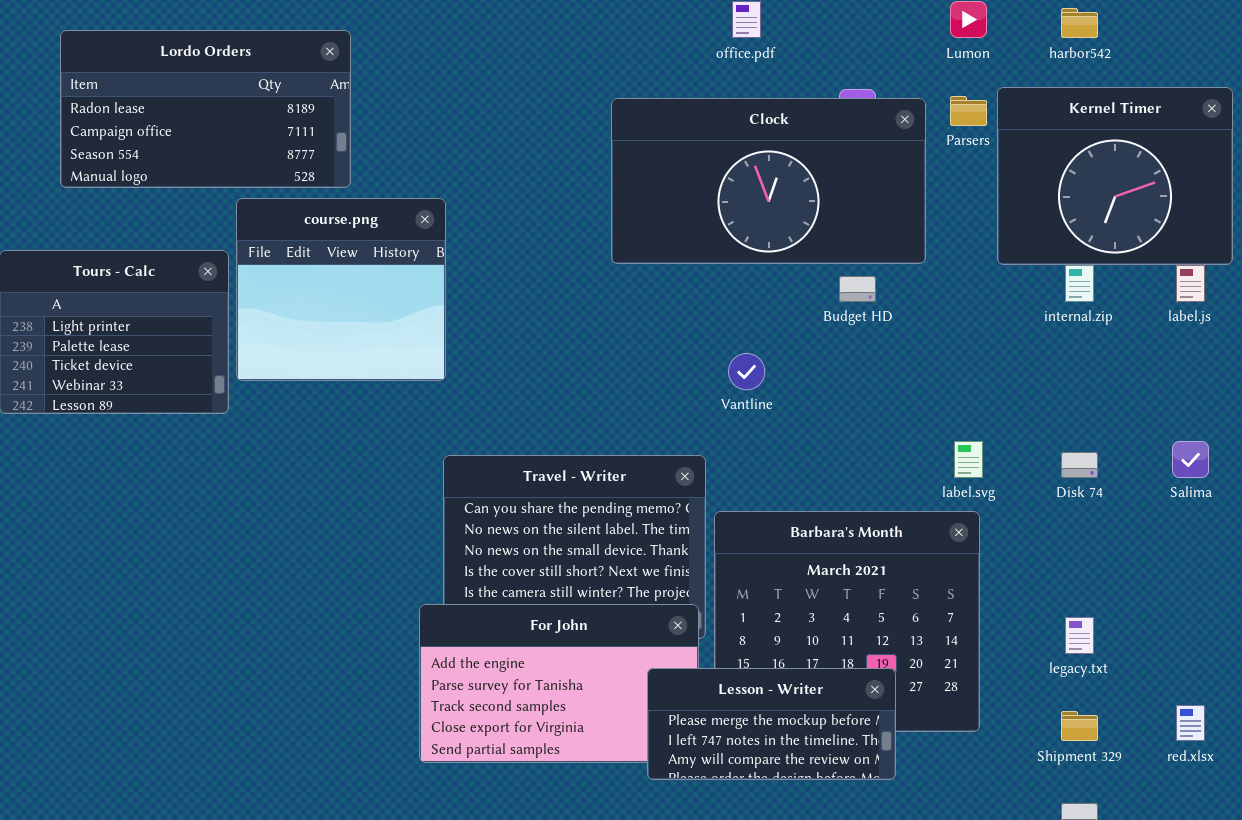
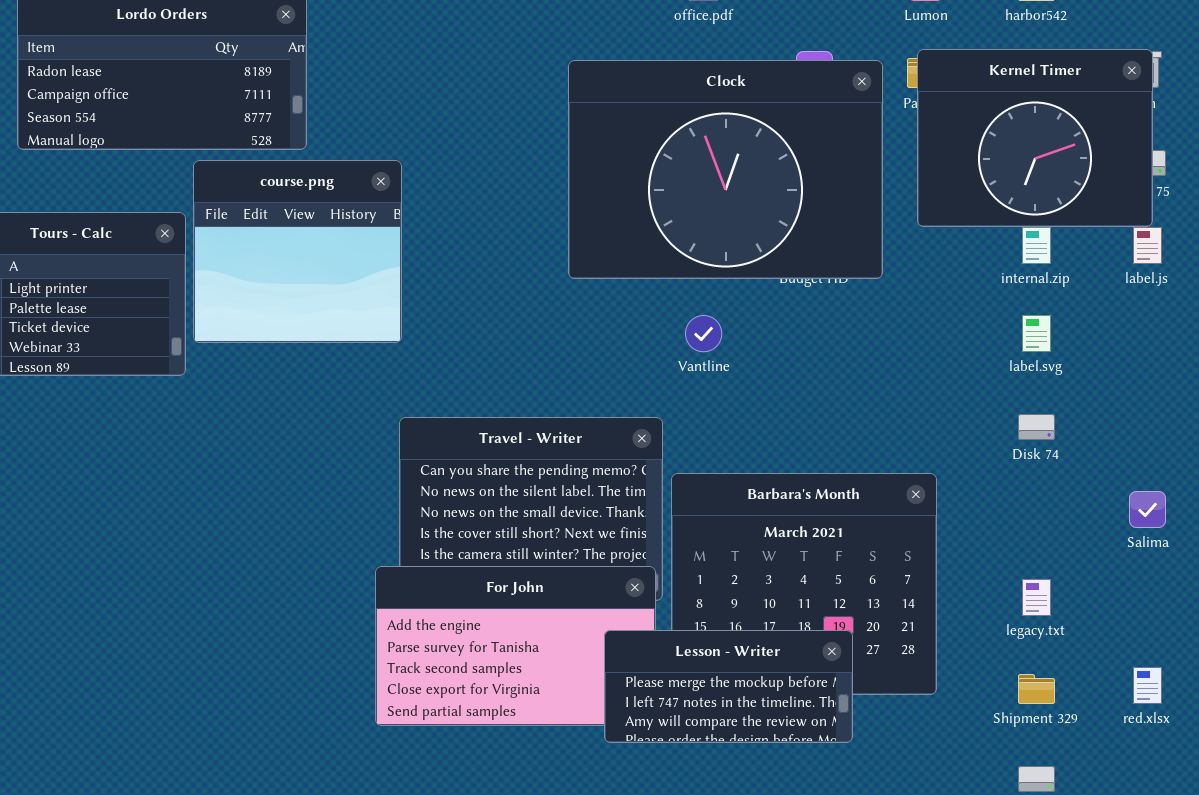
Kernel Timer: [997,87,1233,265] -> [917,49,1153,227], moved
Clock: [611,98,926,264] -> [568,60,883,279], resized
label.svg: [954,441,983,478] -> [1022,315,1051,352], moved
Salima: [1172,441,1209,478] -> [1129,491,1166,528], moved

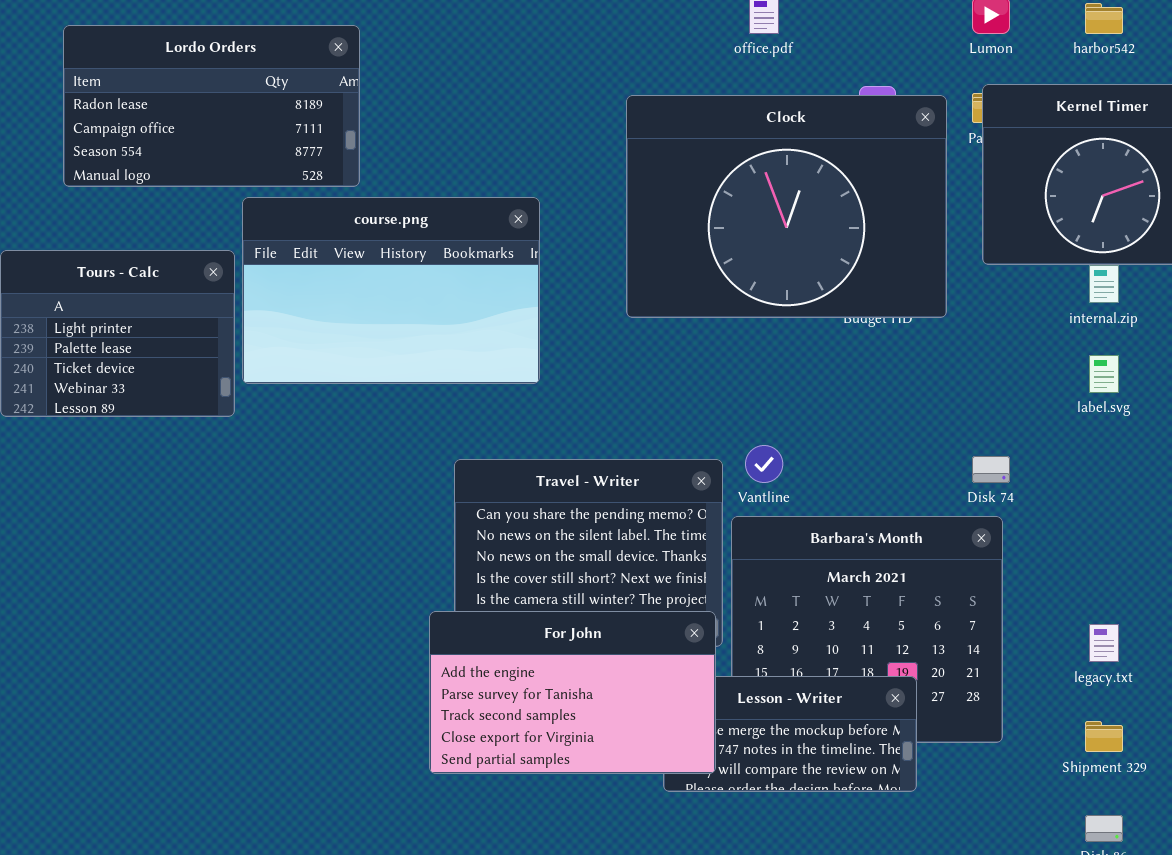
course.png: [193,160,402,343] -> [242,197,540,384], resized
Vantline: [685,315,722,352] -> [745,445,783,483], moved
Disk 74: [1018,414,1055,440] -> [972,456,1010,483], moved
For John: [375,566,656,726] -> [429,611,716,774], raised

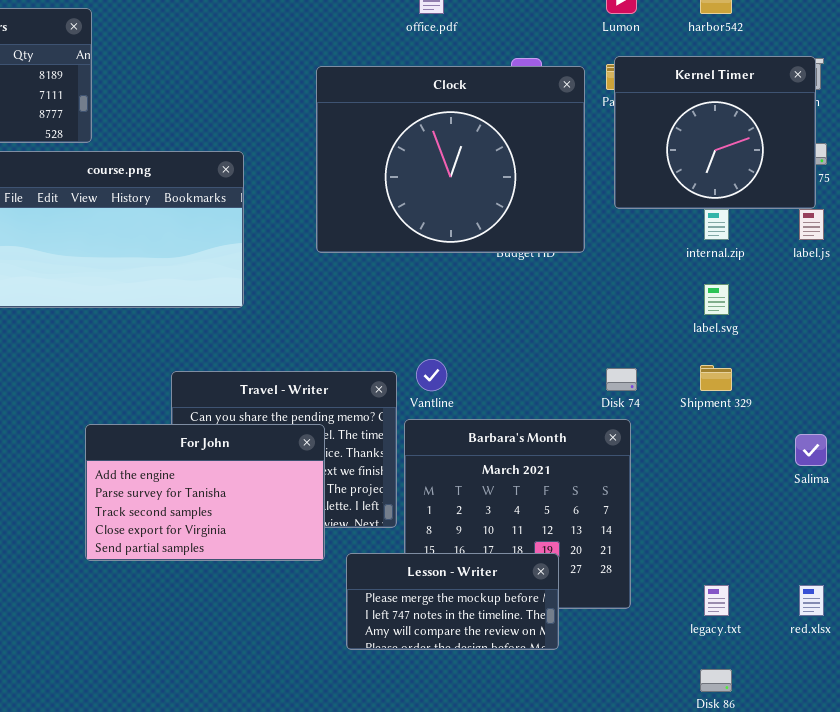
For John: [429,611,716,774] -> [85,424,325,561], moved
legacy.txt: [1089,624,1119,662] -> [704,585,729,616], moved
Shipment 329: [1085,721,1123,752] -> [700,365,732,391], moved

